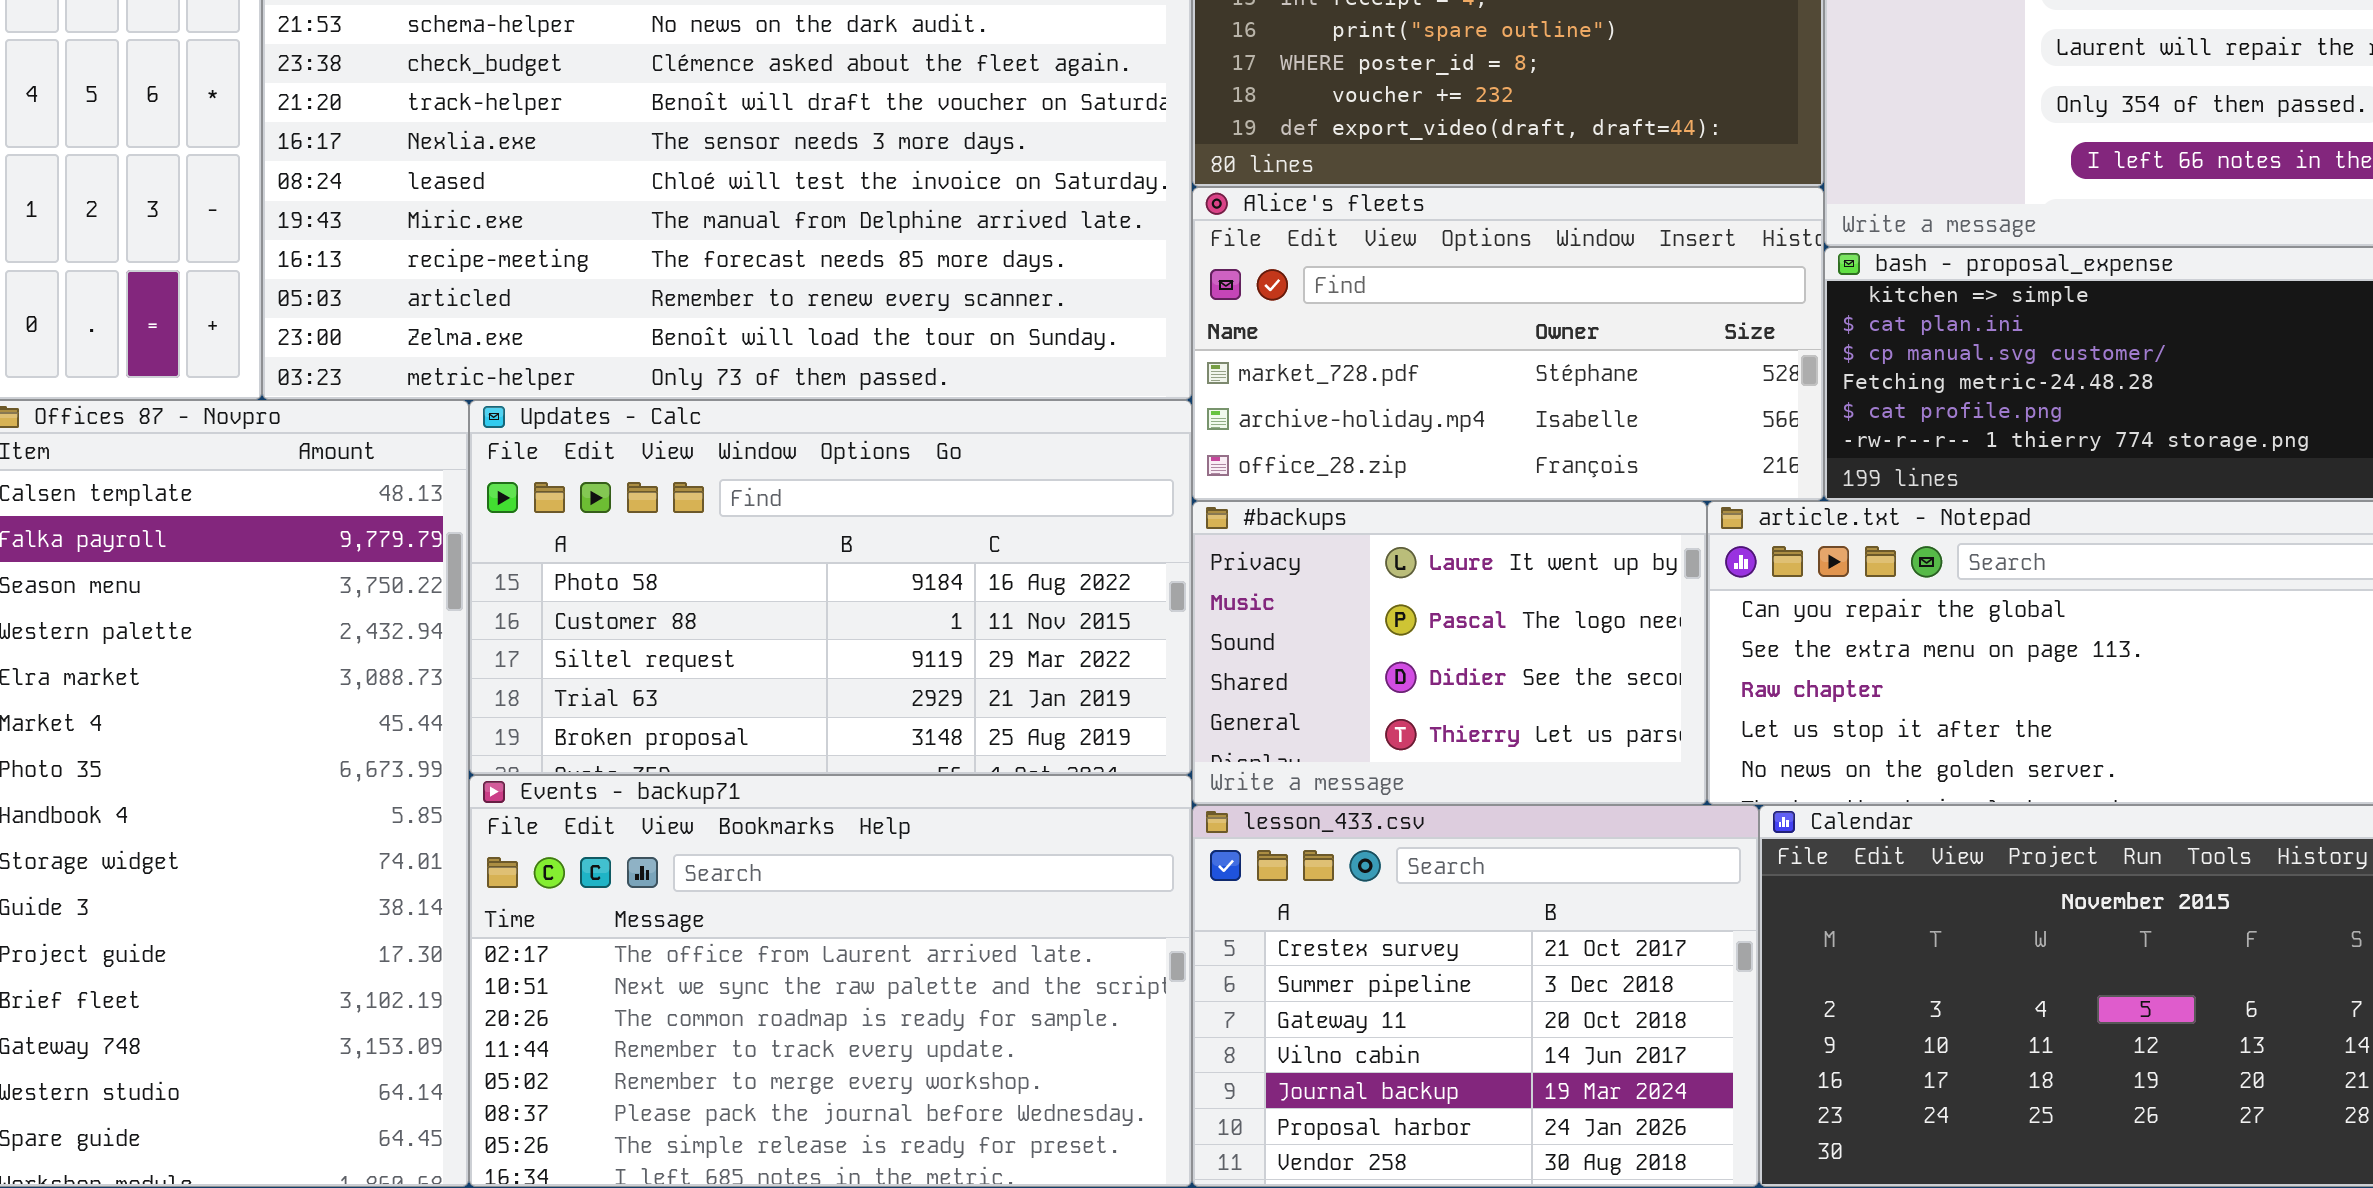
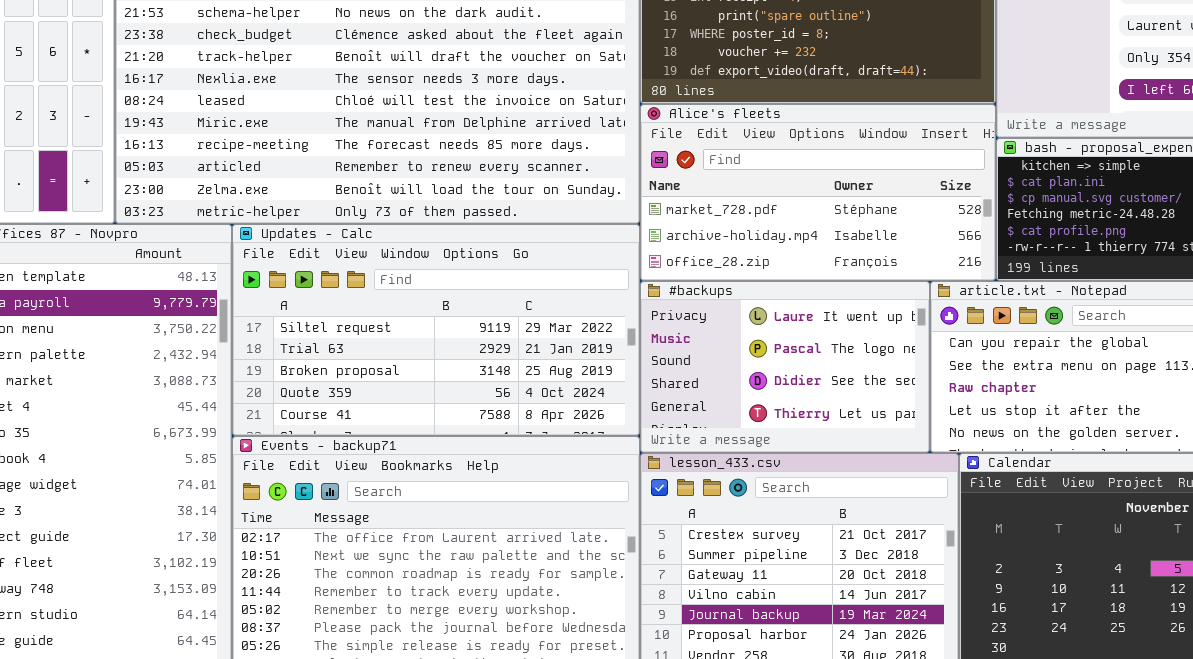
Updates - Calc: [469,400,1192,775] -> [232,224,640,436], scrolled down 2 rows

